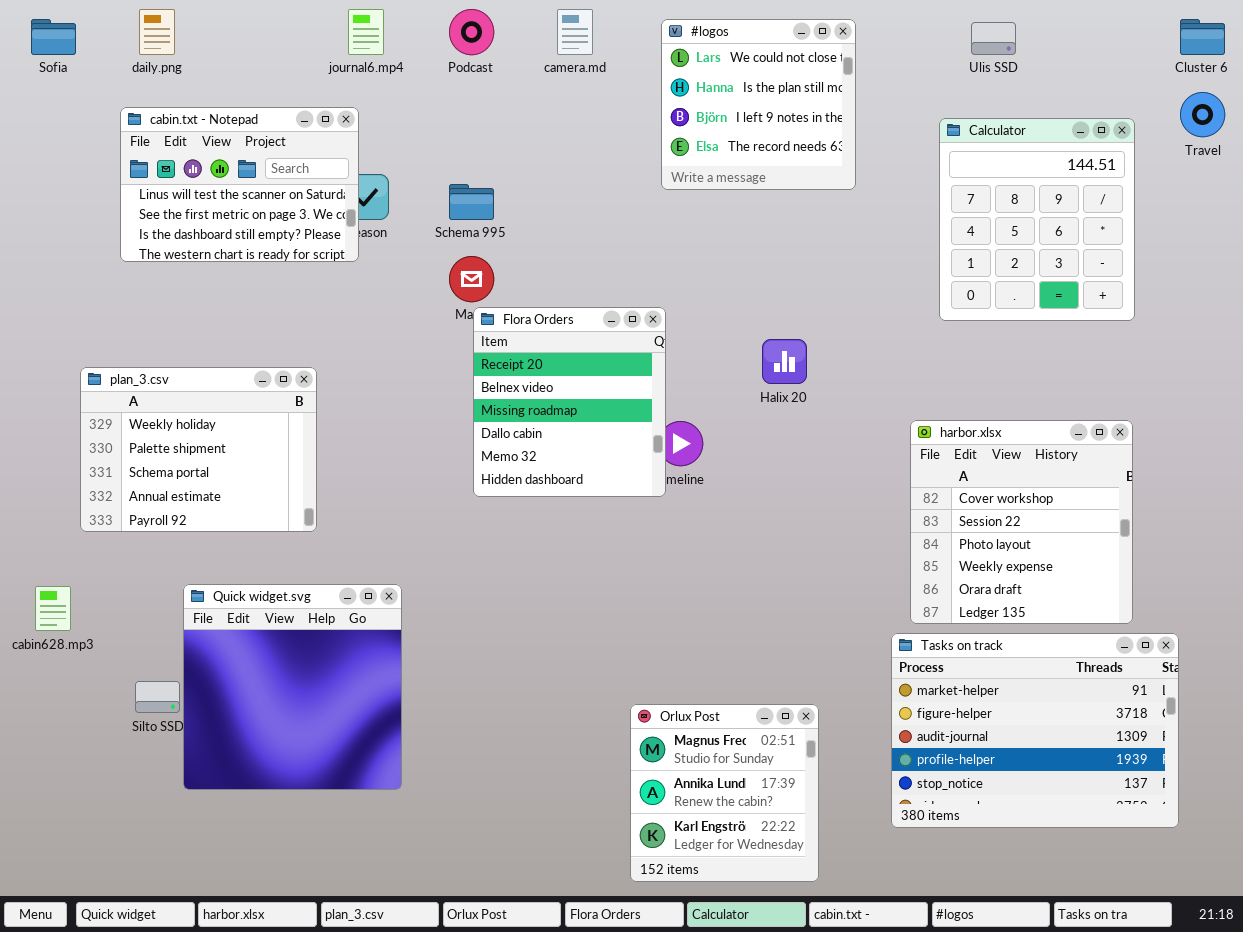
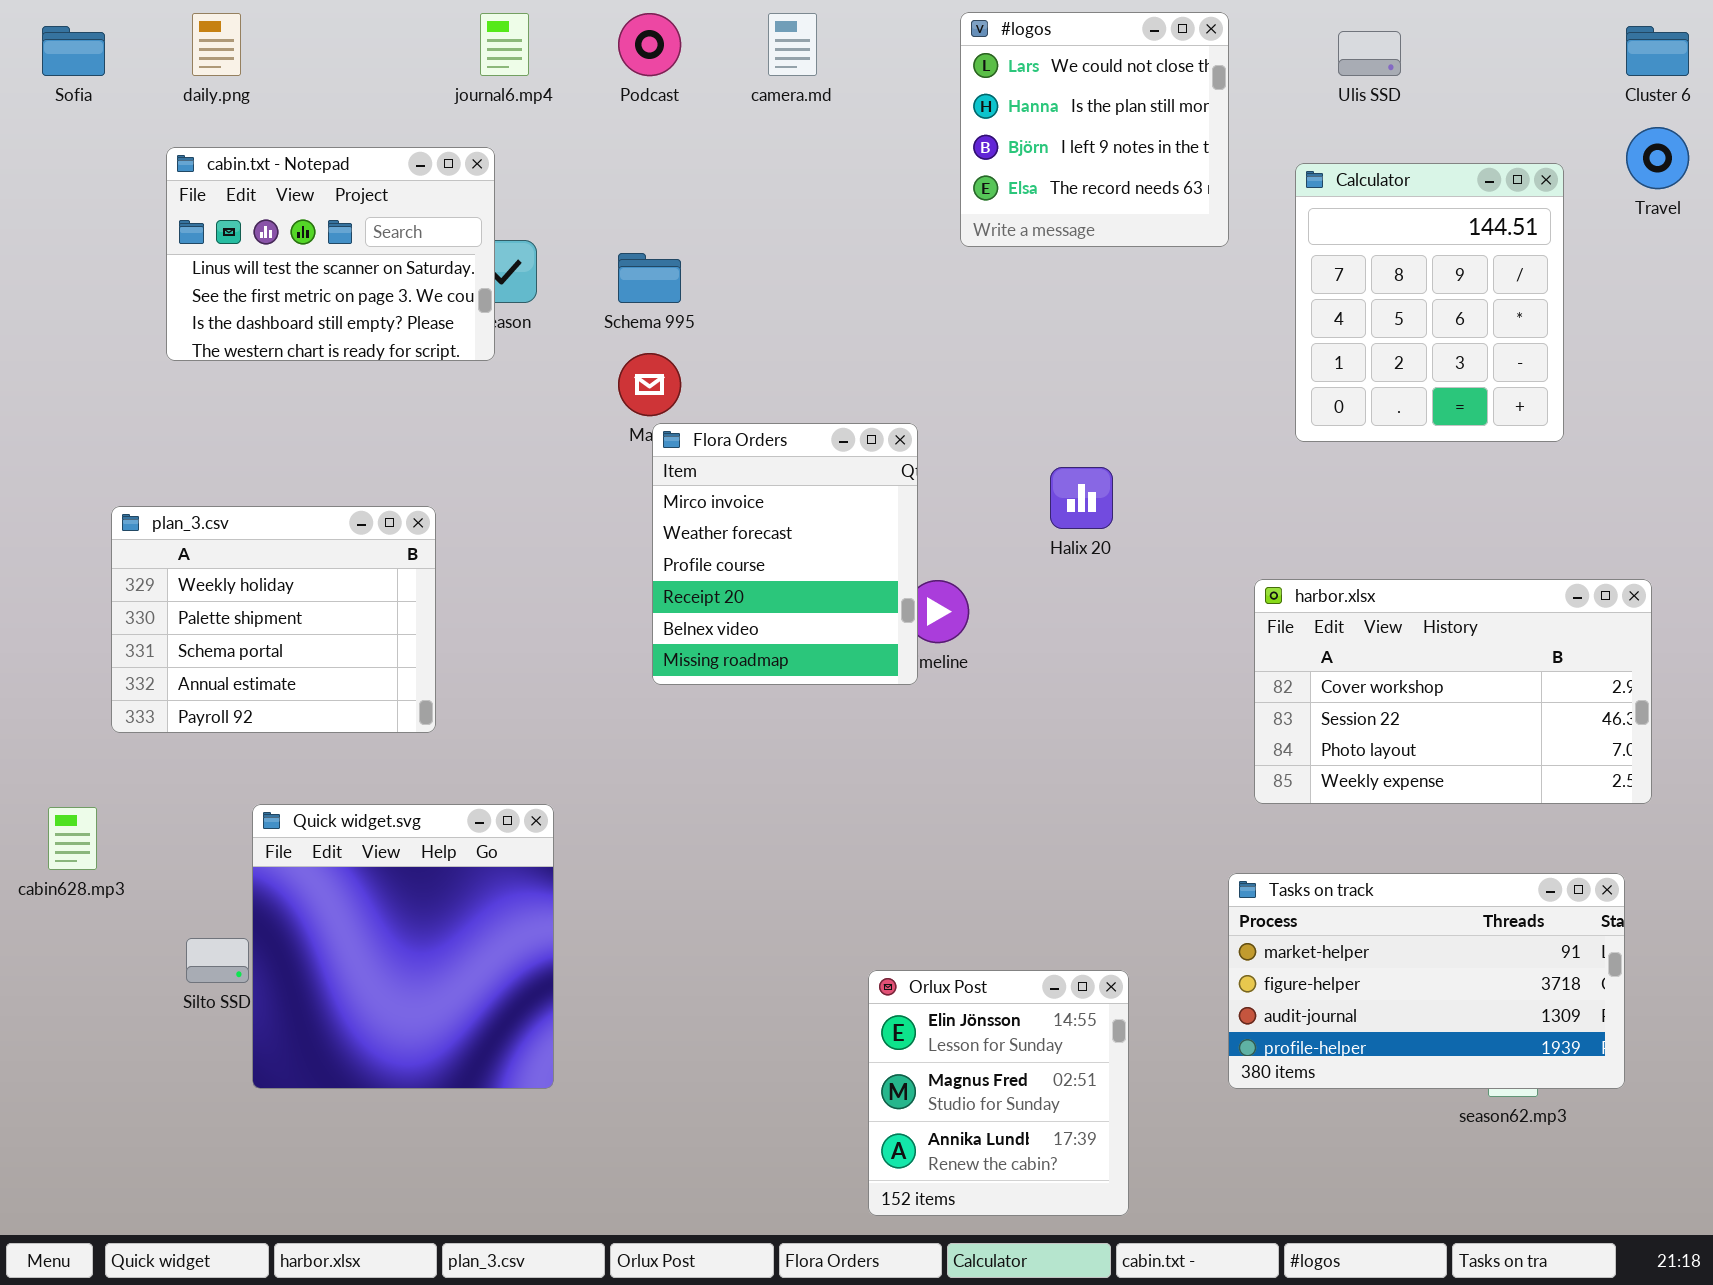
#logos: [661,19,856,190] -> [960,12,1229,247], moved
Flora Orders: [473,307,666,497] -> [652,423,918,685], scrolled up 3 rows
harbor.xlsx: [910,420,1133,624] -> [1254,579,1652,804], resized
Tasks on track: [891,633,1179,828] -> [1228,873,1625,1089], resized
Orlux Post: [630,704,819,882] -> [868,970,1129,1216], scrolled up 1 row

